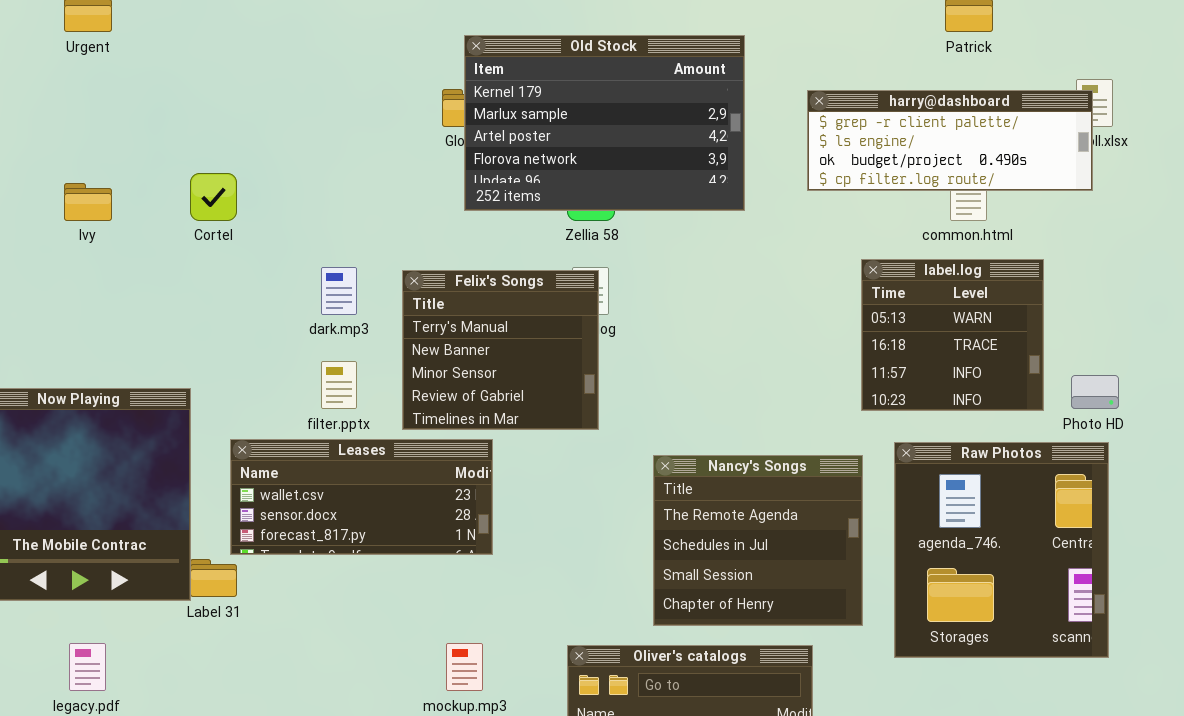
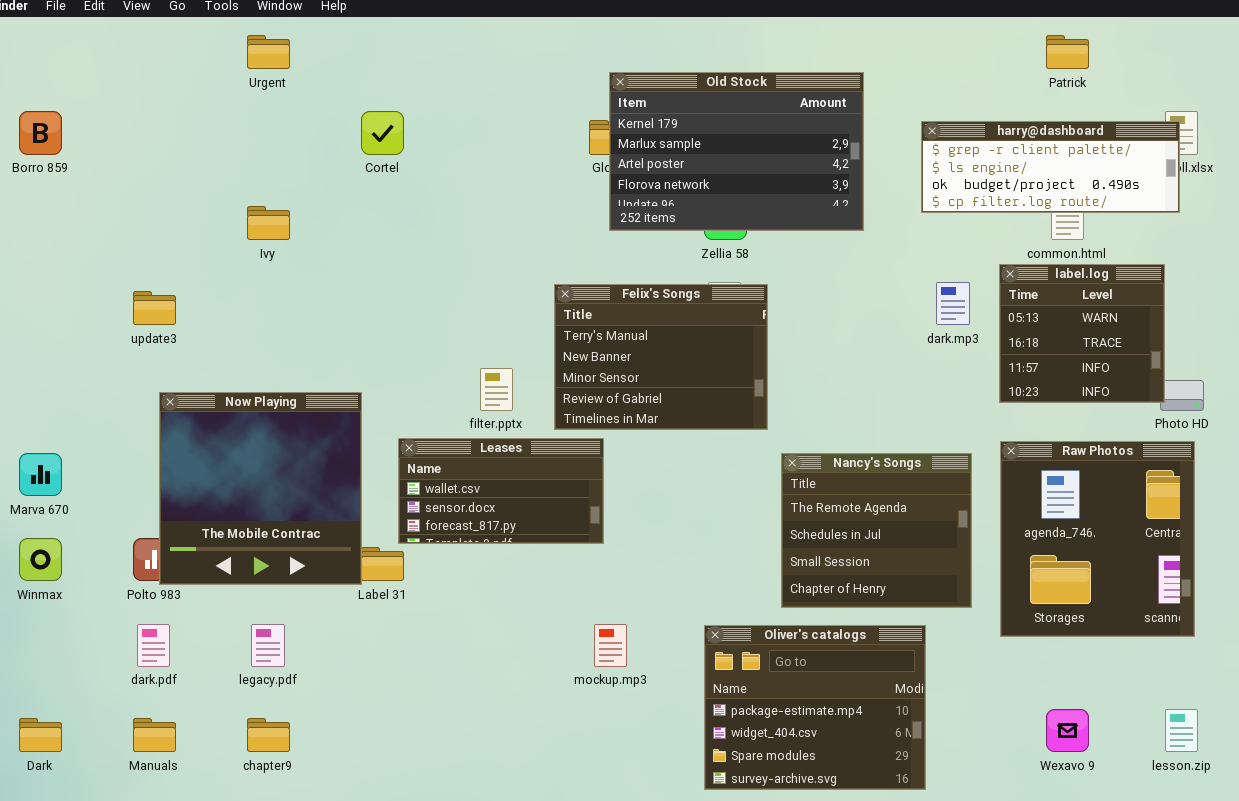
Cortel: [190,173,237,221] -> [361,111,404,155], moved
label.log: [861,259,1044,411] -> [999,264,1165,403], moved
dark.mp3: [321,267,357,315] -> [936,282,970,325], moved
Felix's Songs: [402,270,599,430] -> [554,284,768,430], resized
Leases: [230,439,493,555] -> [398,438,604,544], resized

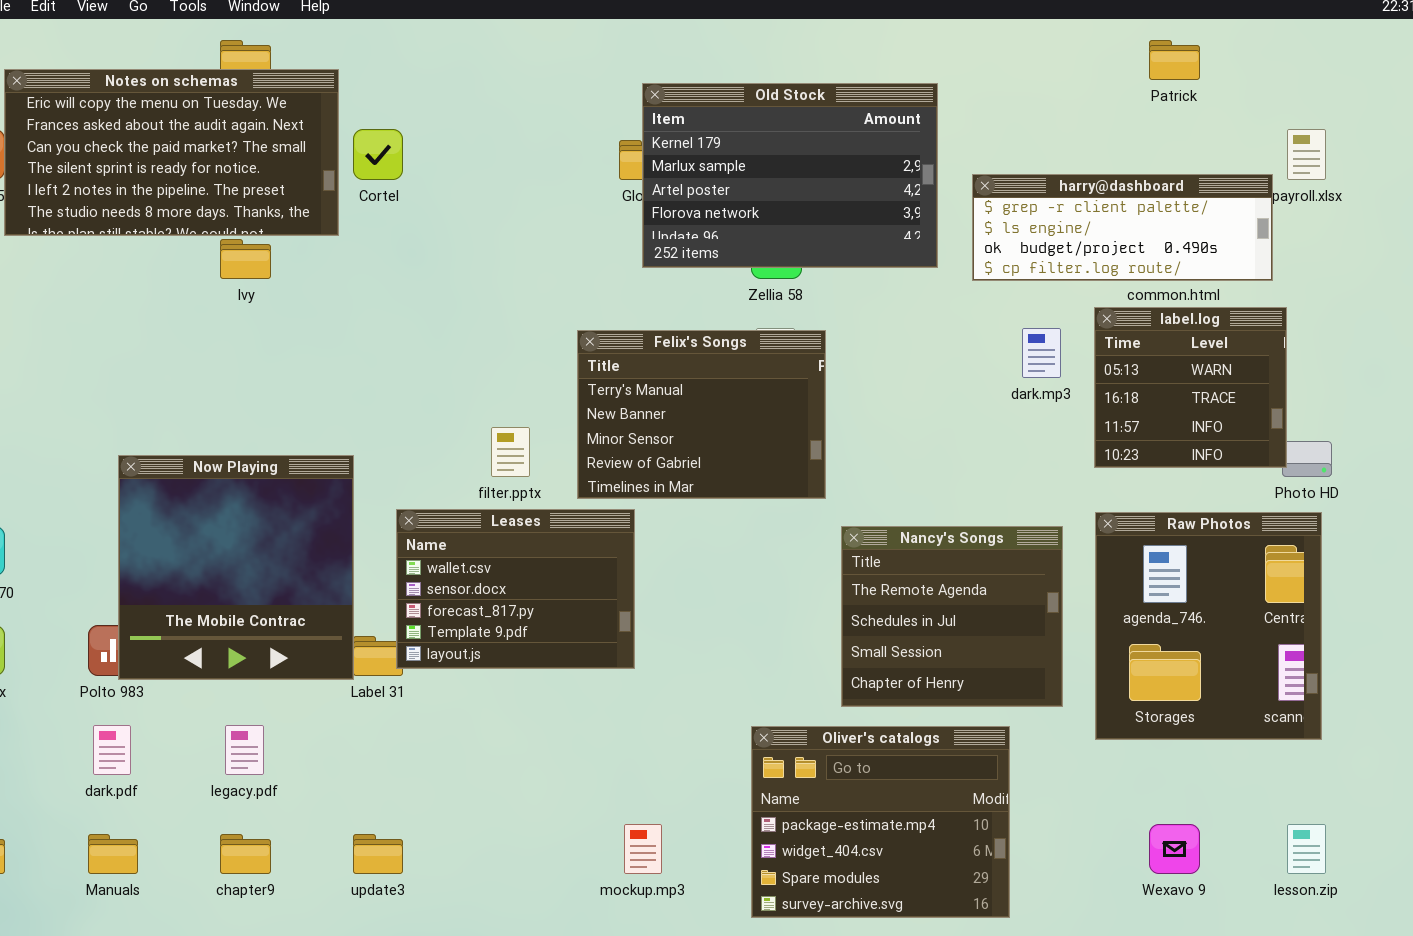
Notes on schemas: none -> [4,69,339,236], opened
harry@dashboard: [921,121,1180,213] -> [972,174,1273,281], moved
update3: [133,291,176,325] -> [353,834,403,874], moved
Leases: [398,438,604,544] -> [396,509,635,669], resized
mockup.mp3: [594,624,627,667] -> [624,824,662,874], moved

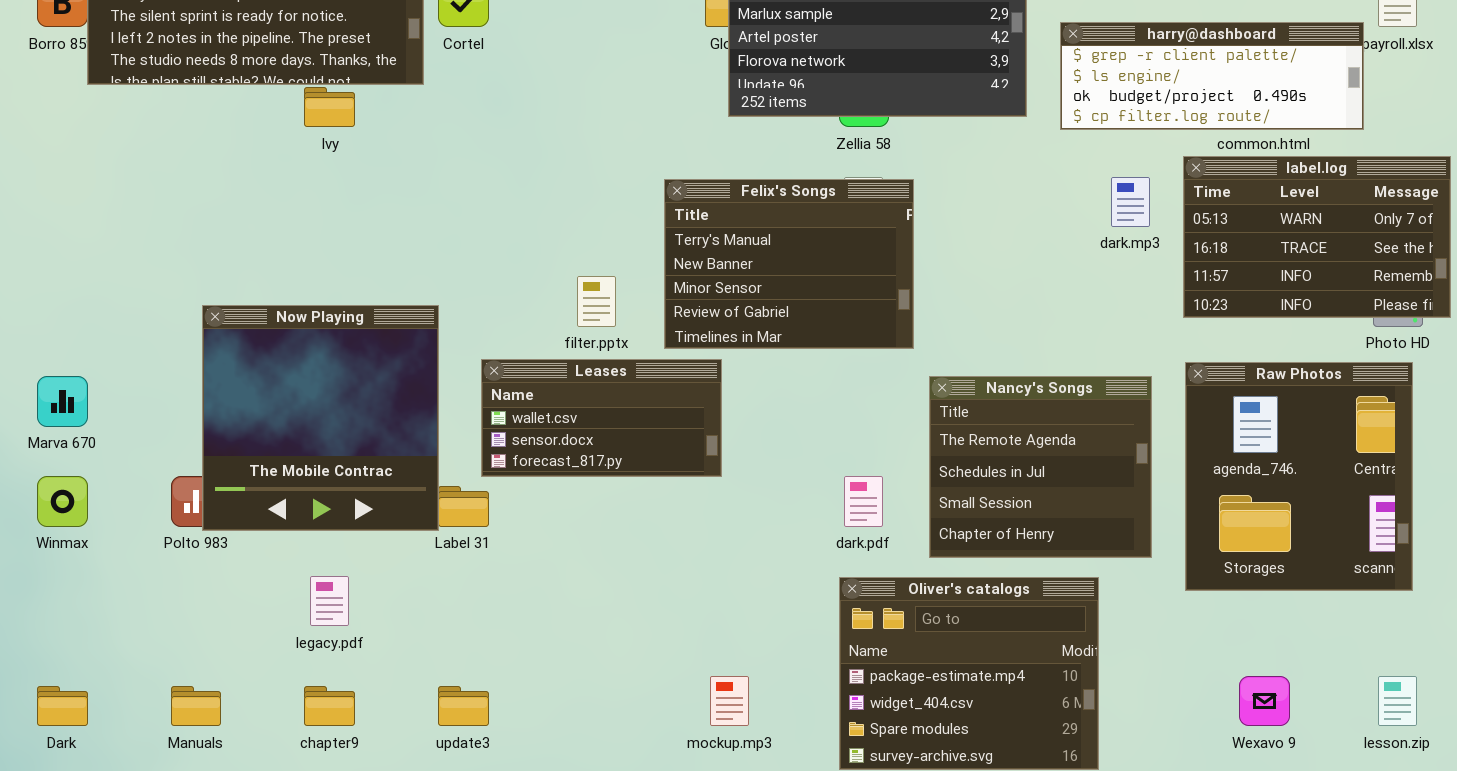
label.log: [1094,307,1287,468] -> [1183,156,1451,318], resized
Leases: [396,509,635,669] -> [481,359,722,477], resized
dark.pdf: [93,725,131,775] -> [844,476,883,527], moved

